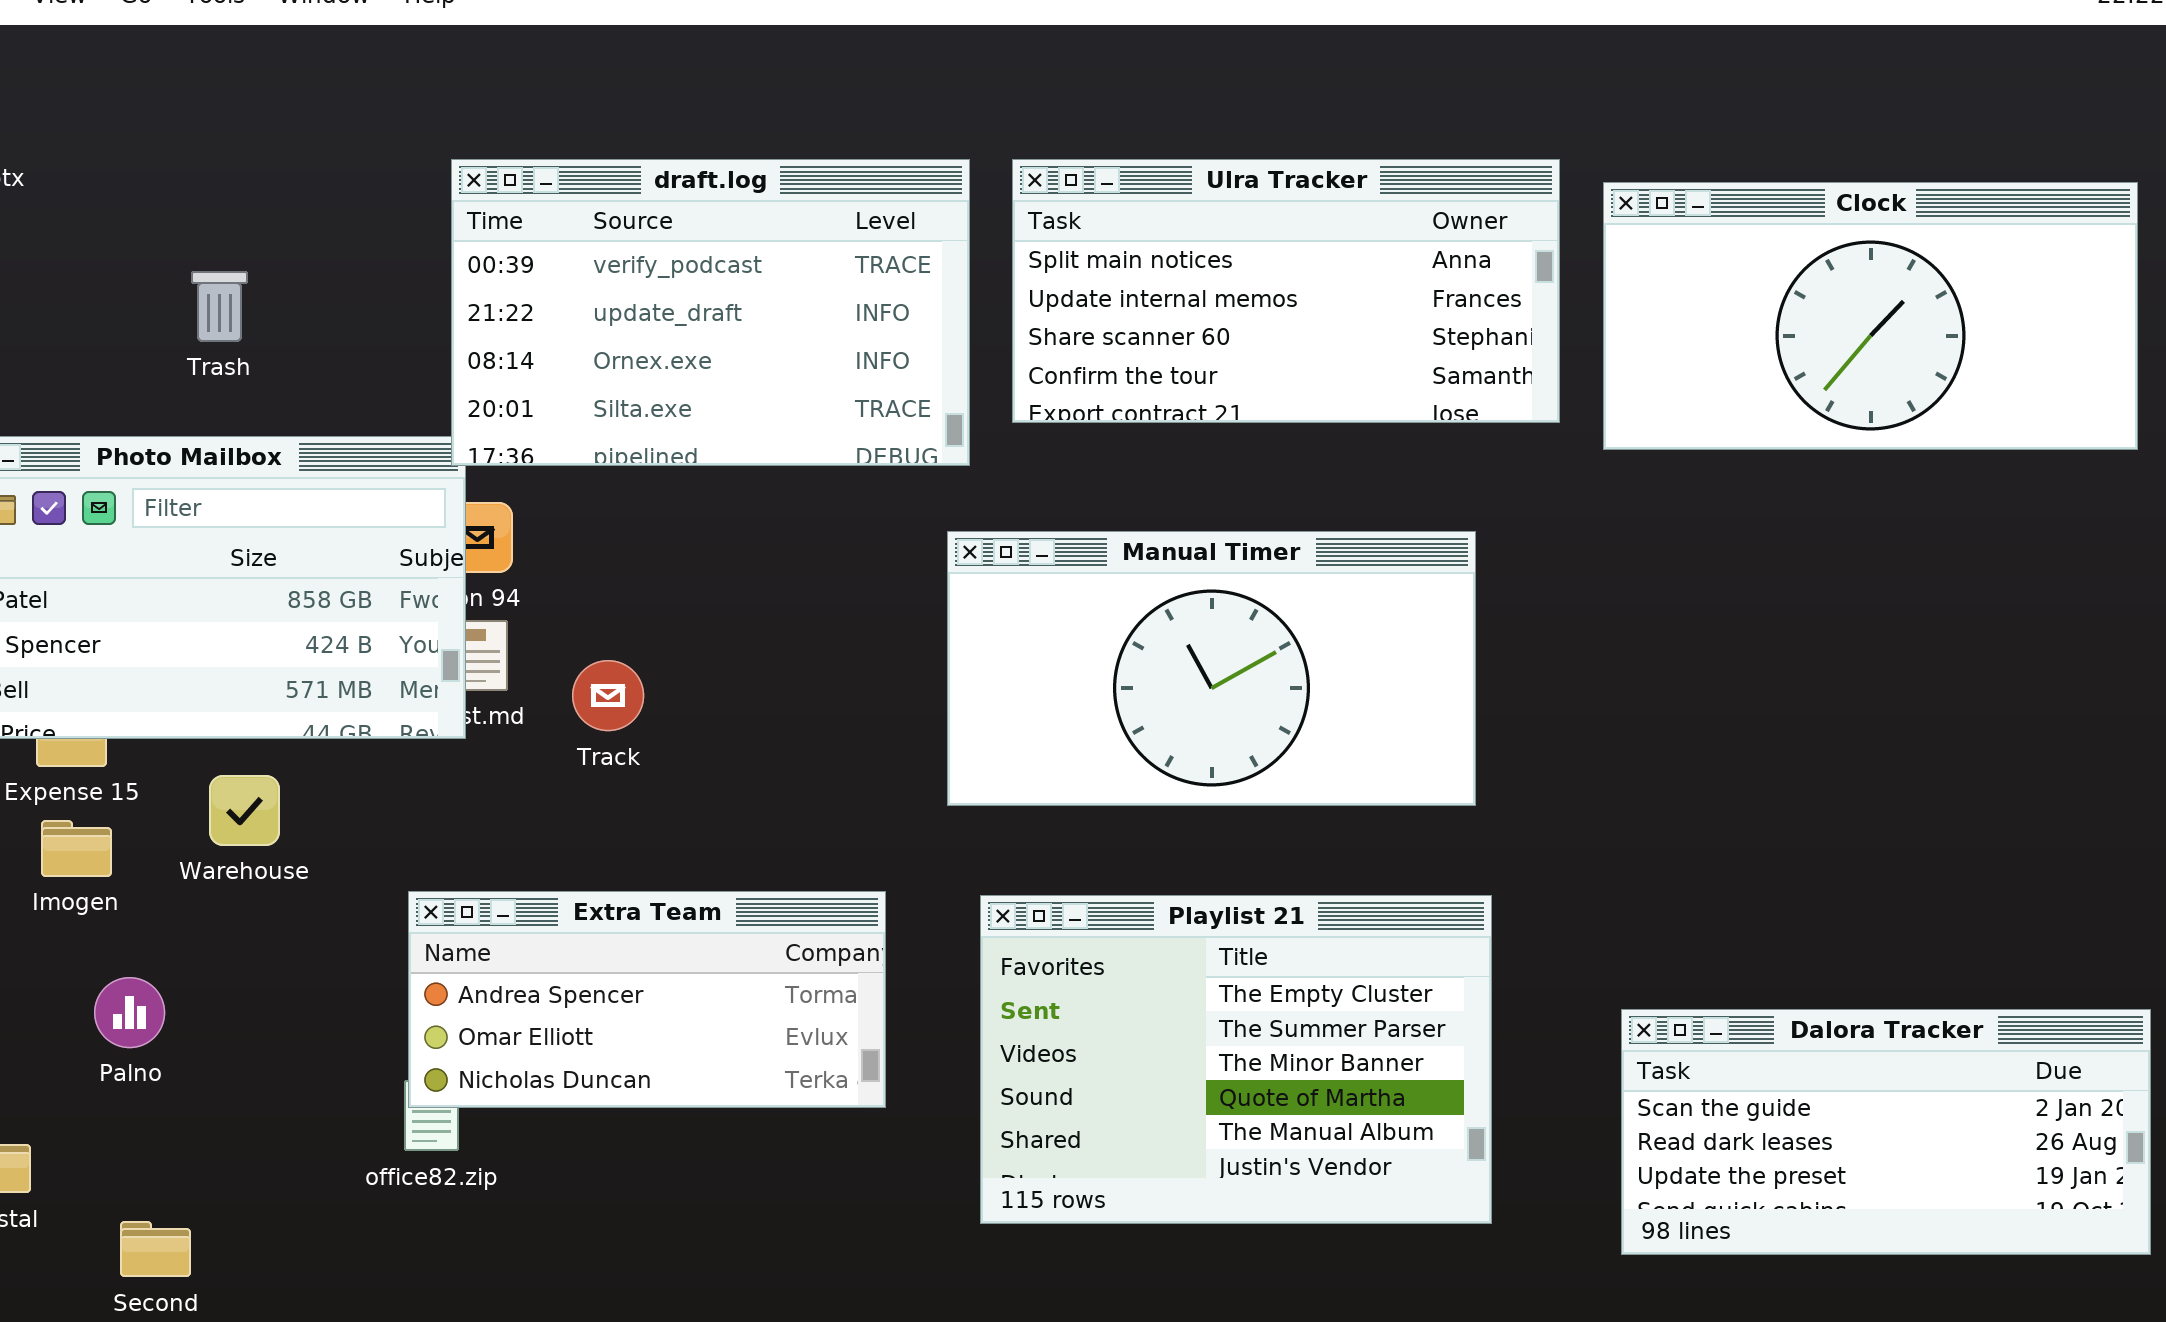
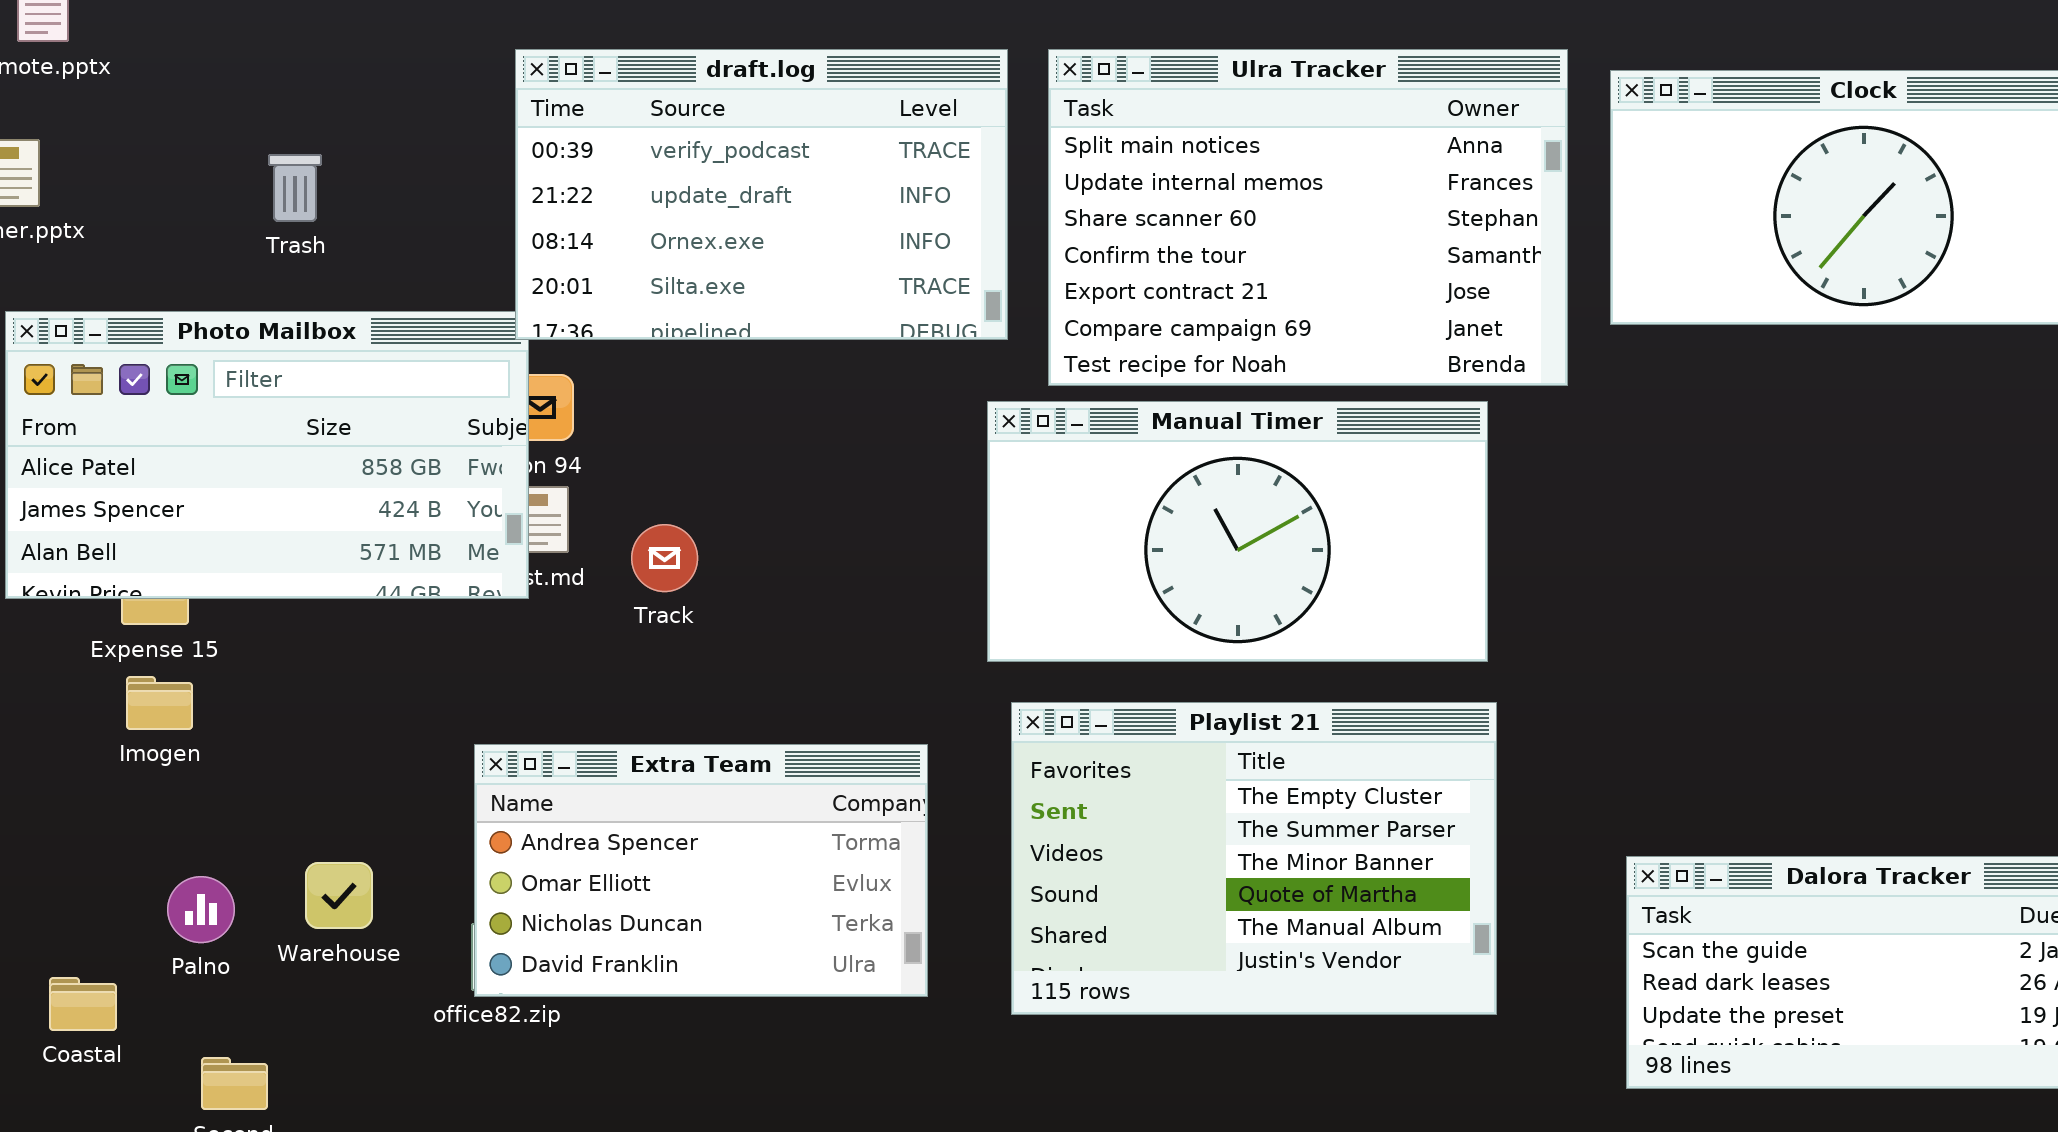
Ulra Tracker: [1012,159,1560,423] -> [1048,49,1568,386], resized
Warehouse: [209,775,280,846] -> [305,862,373,929], moved
Extra Team: [408,891,886,1108] -> [474,744,928,997], resized
Playlist 21: [980,895,1492,1224] -> [1011,702,1497,1015], moved
Palno: [94,977,165,1048] -> [167,876,235,943], moved

